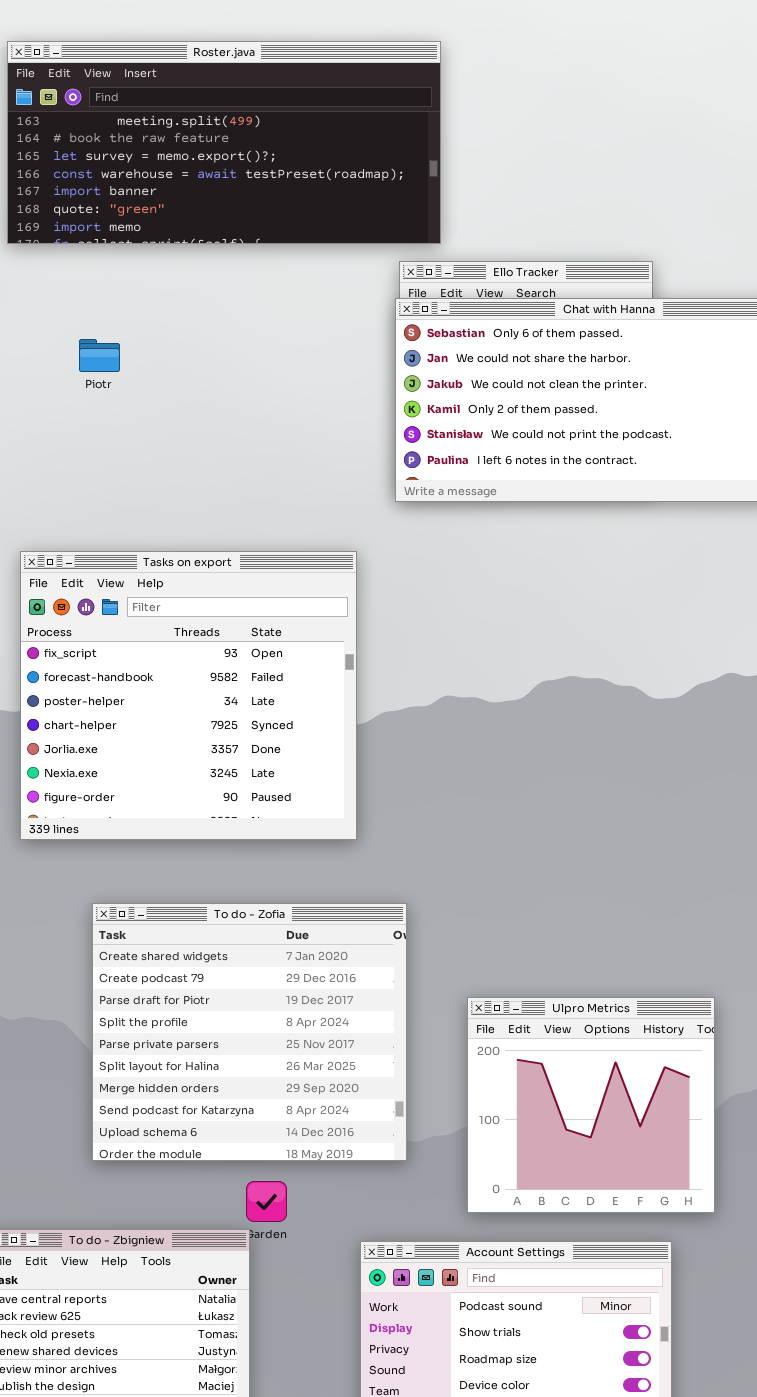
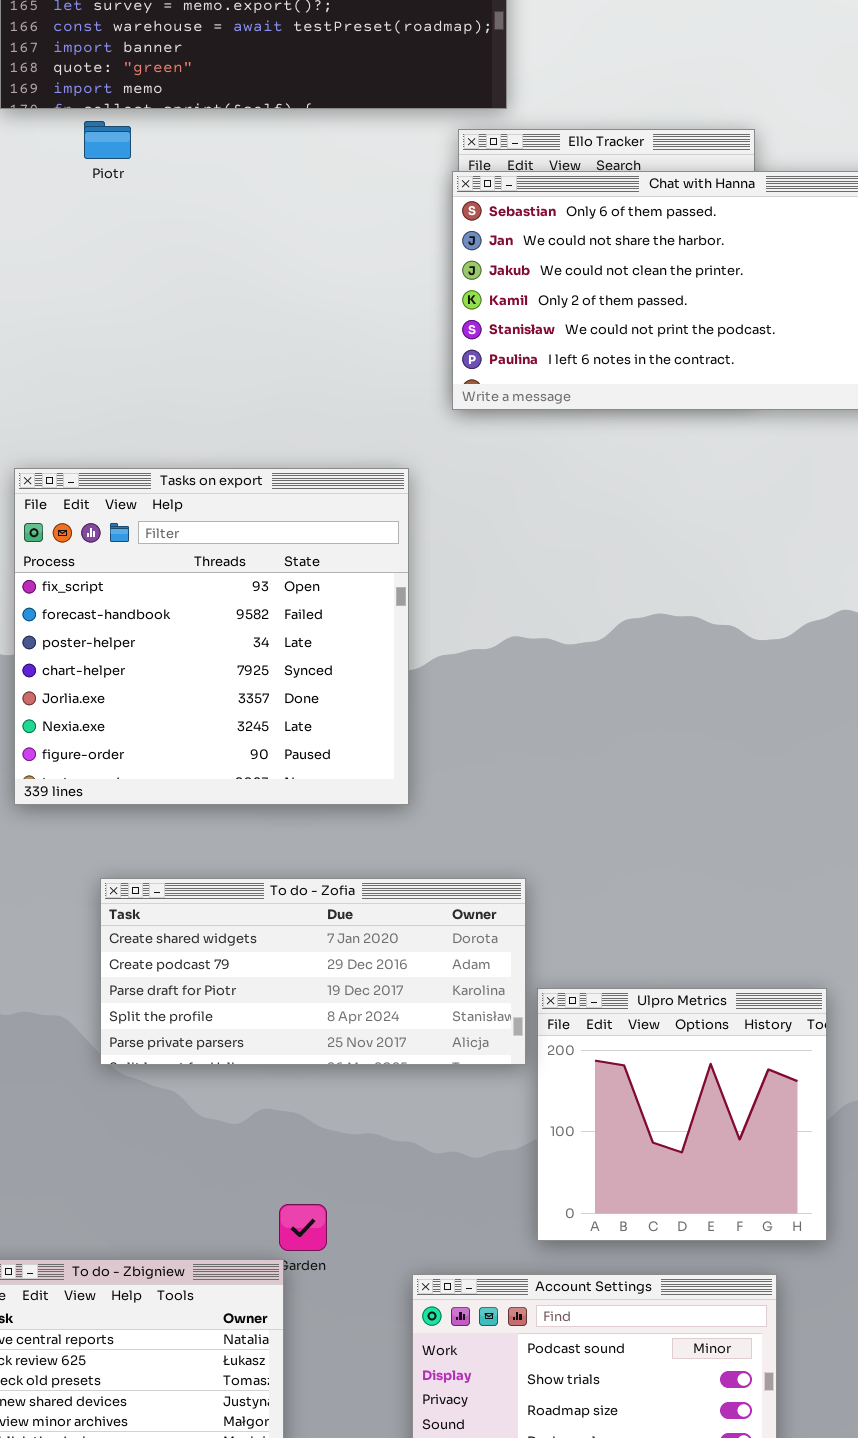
Piotr: [79,339,120,372] -> [84,121,131,159], moved
To do - Zofia: [92,903,407,1161] -> [100,878,526,1065], resized

